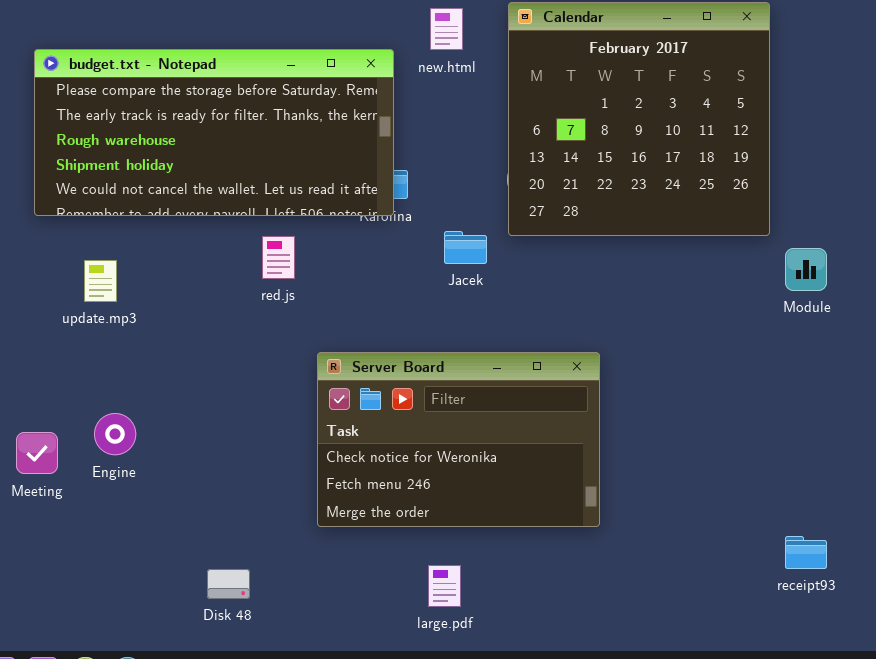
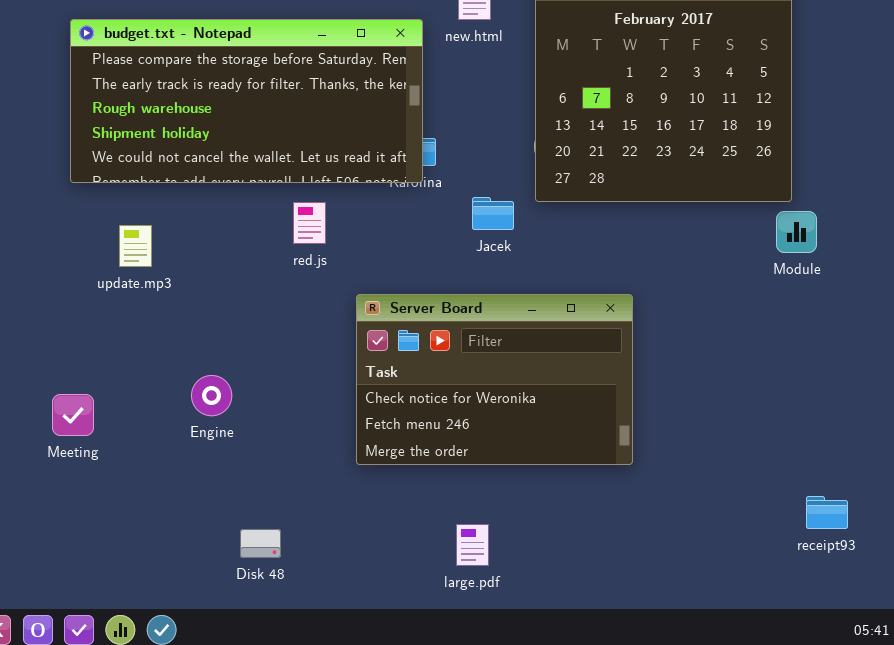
Module: [785,248,827,291] -> [776,211,817,253], moved
Server Board: [317,352,600,527] -> [356,294,633,465], moved
Engine: [94,413,136,455] -> [191,375,232,416], moved

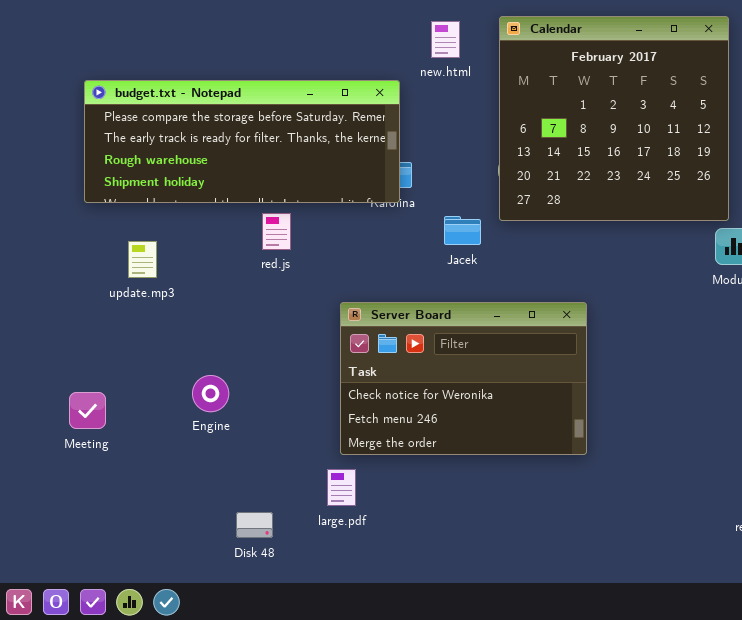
budget.txt - Notepad: [70,19,423,183] -> [84,80,400,203], resized
red.js: [293,202,326,244] -> [262,213,291,250], moved
large.pdf: [456,524,489,566] -> [327,469,356,506], moved

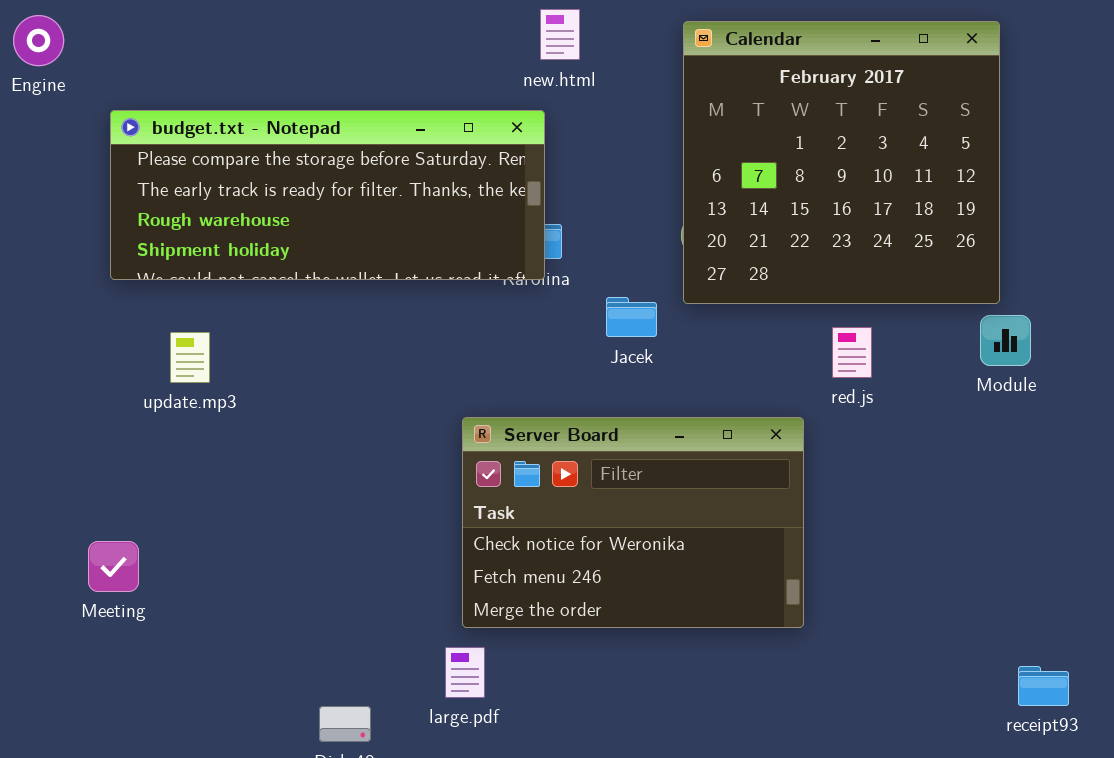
new.html: [431,21,460,58] -> [540,9,580,60], moved
red.js: [262,213,291,250] -> [832,327,872,378], moved
Engine: [192,375,229,412] -> [13,15,64,66], moved

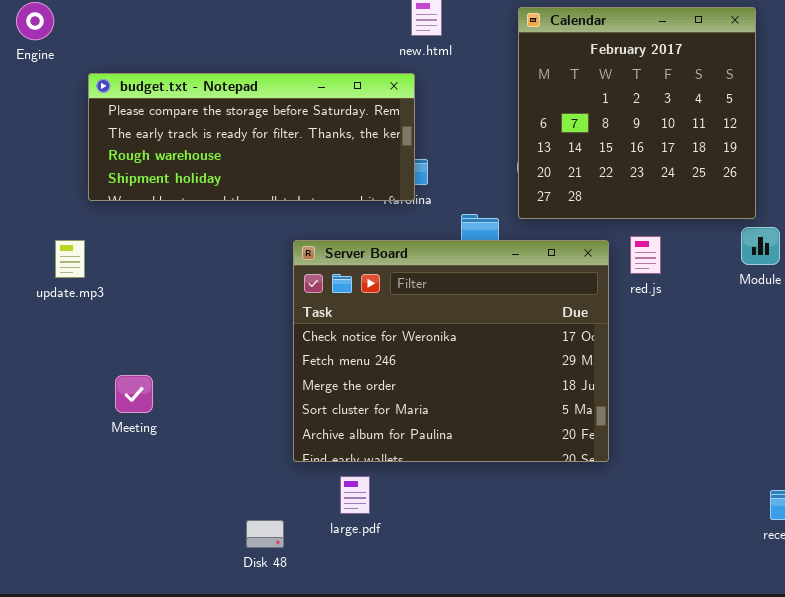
update.mp3: [170,332,210,383] -> [55,240,85,278], moved
Server Board: [462,417,804,628] -> [293,240,609,462], resized
Meeting: [88,541,139,592] -> [115,375,153,413], moved

